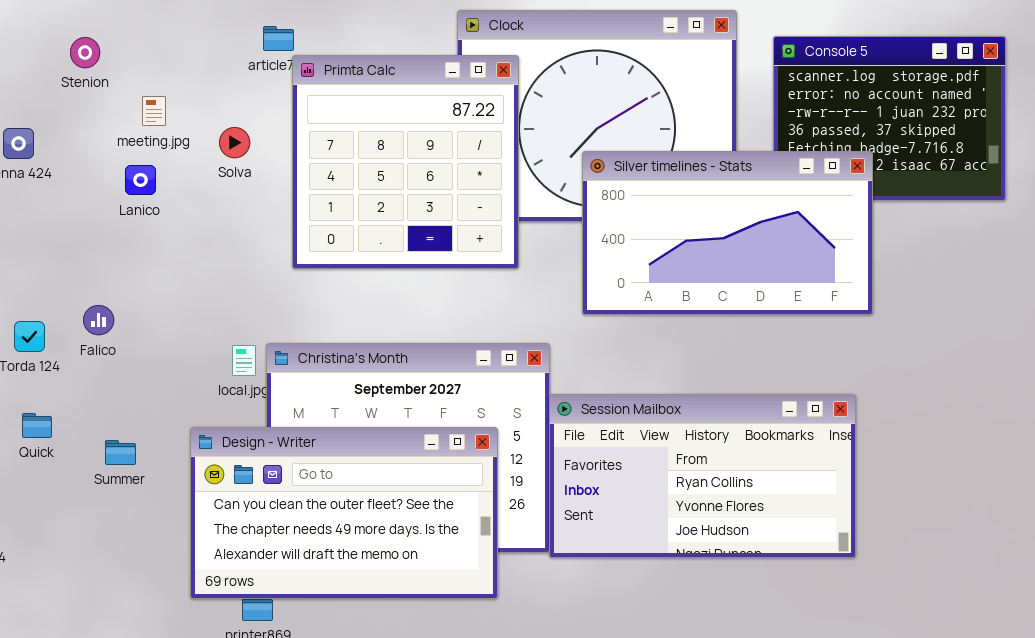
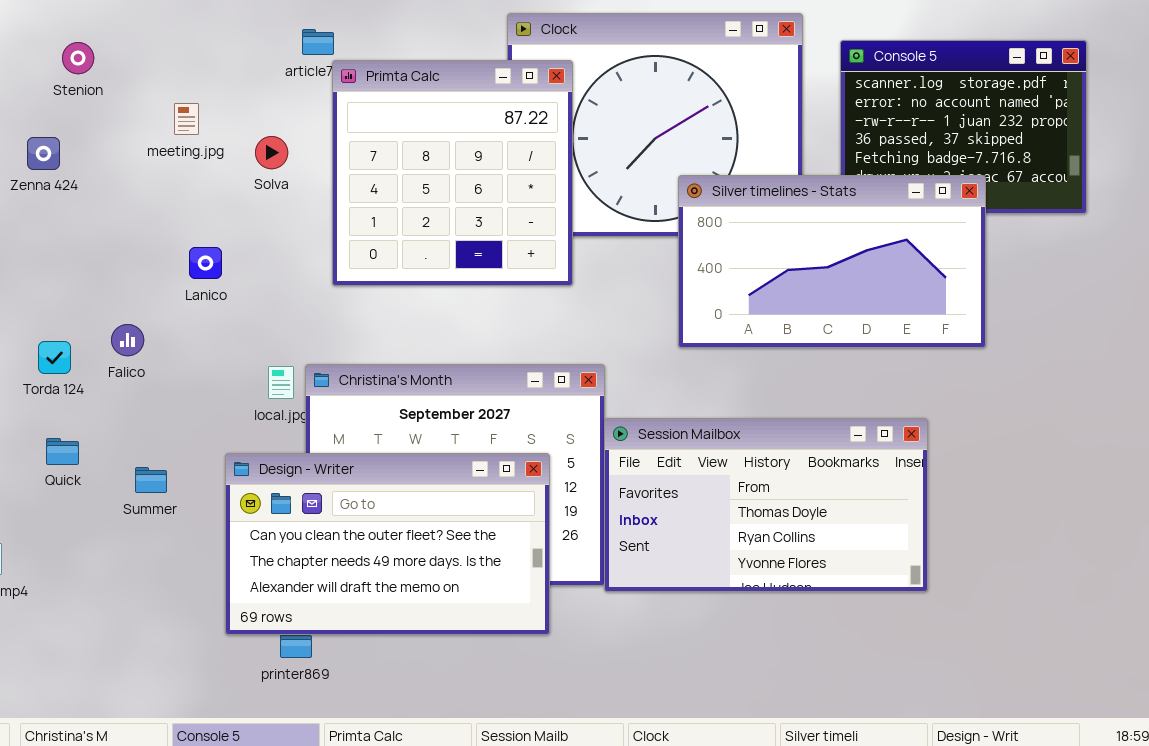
Stenion: [70,37,100,68] -> [62,42,94,74], moved
Silver timelines - Stats: [582,151,873,315] -> [678,175,986,348], moved
Lanico: [125,165,156,195] -> [189,247,222,279], moved
Session Mailbox: [549,394,856,558] -> [604,418,928,592], scrolled up 1 row

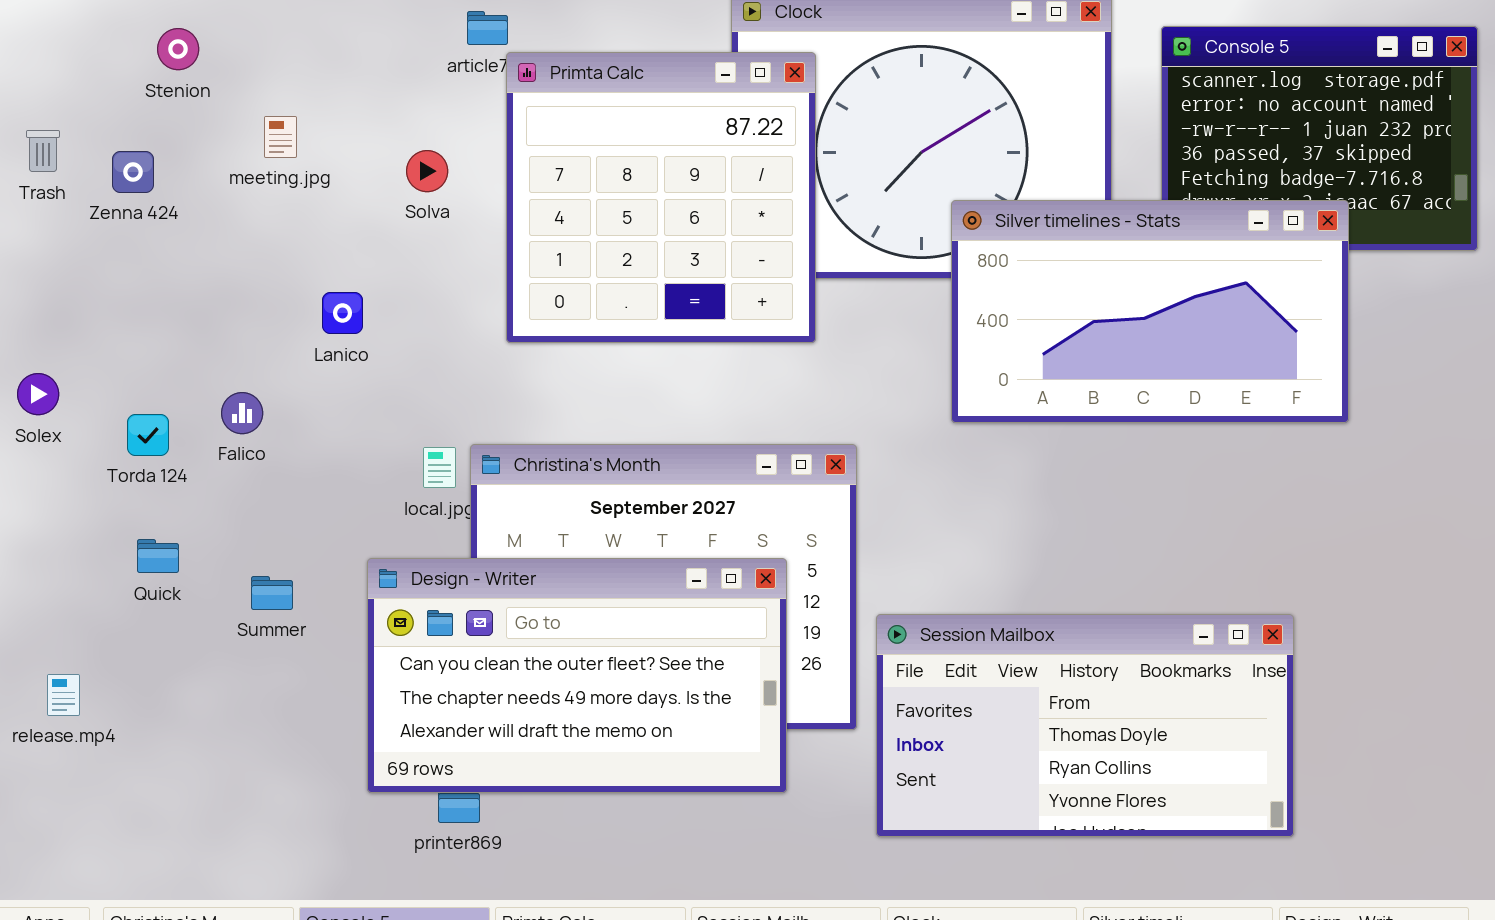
meeting.jpg: [174,103,199,135] -> [264,116,297,158], moved
Session Mailbox: [604,418,928,592] -> [876,614,1294,837], moved

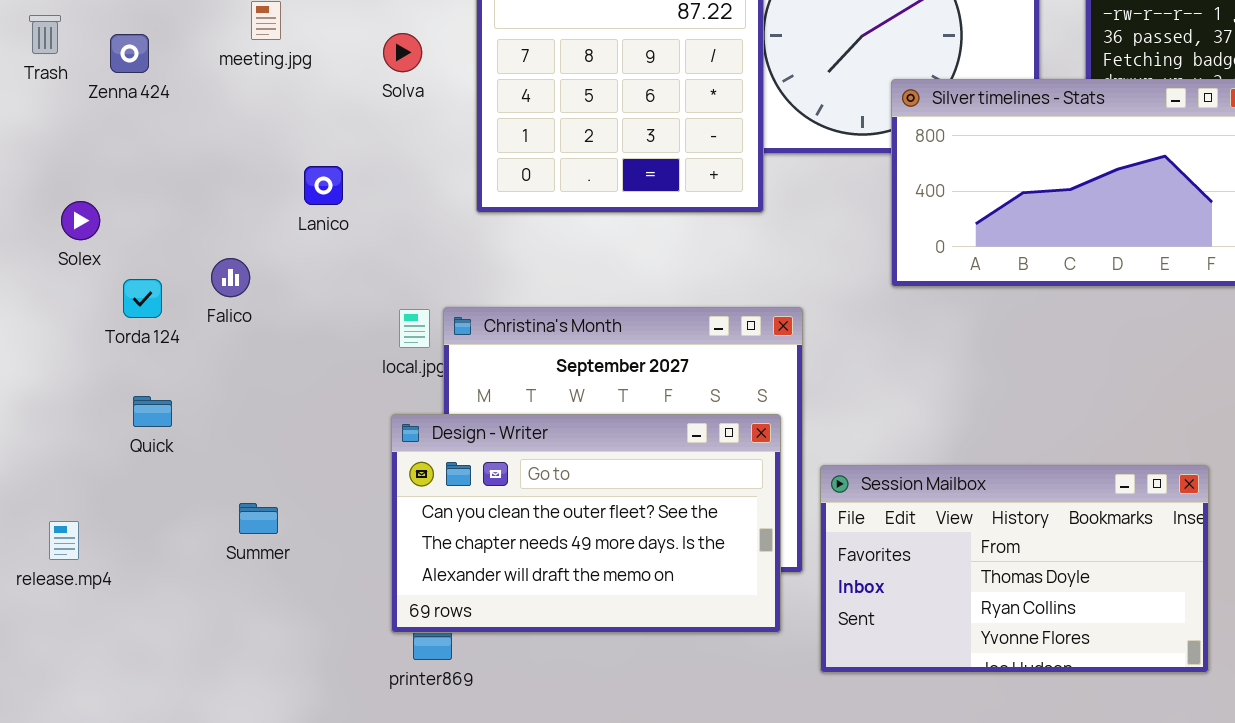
Solex: [17,373,59,415] -> [61,201,100,240], moved
Design - Writer: [367,558,787,793] -> [391,414,781,633], moved
Summer: [251,576,293,610] -> [239,503,278,534], moved

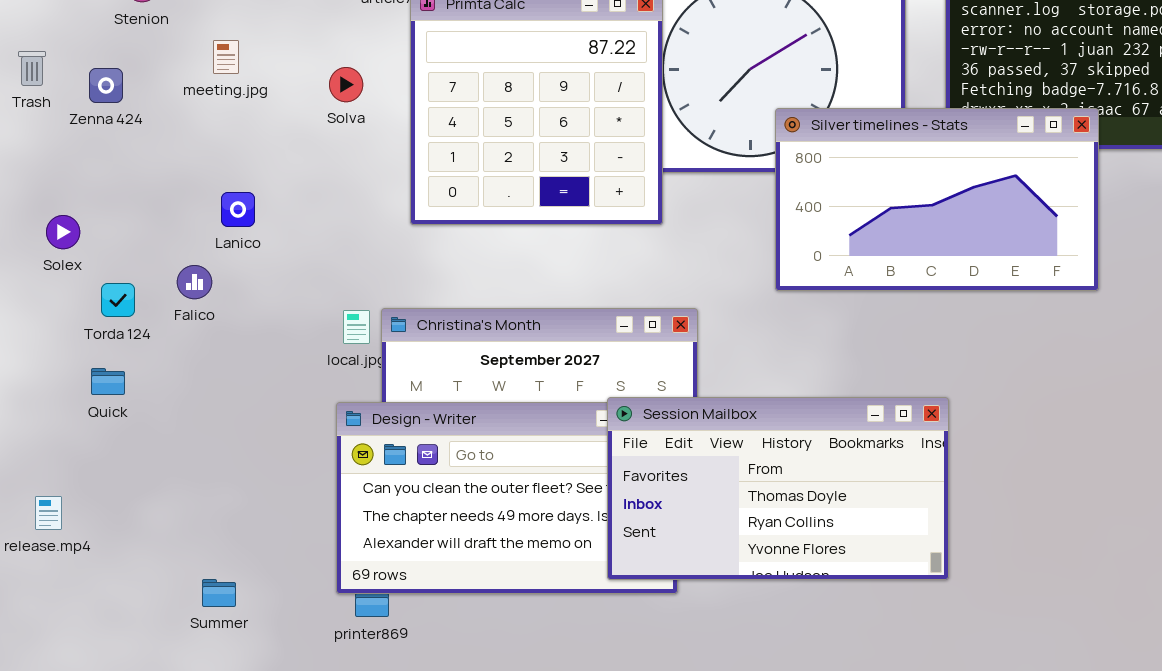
Lanico: [304,166,343,205] -> [221,192,255,227], moved
Quick: [133,396,172,427] -> [91,368,125,395], moved
Session Mailbox: [820,465,1209,673] -> [607,397,949,580], moved
Summer: [239,503,278,534] -> [202,579,236,607], moved

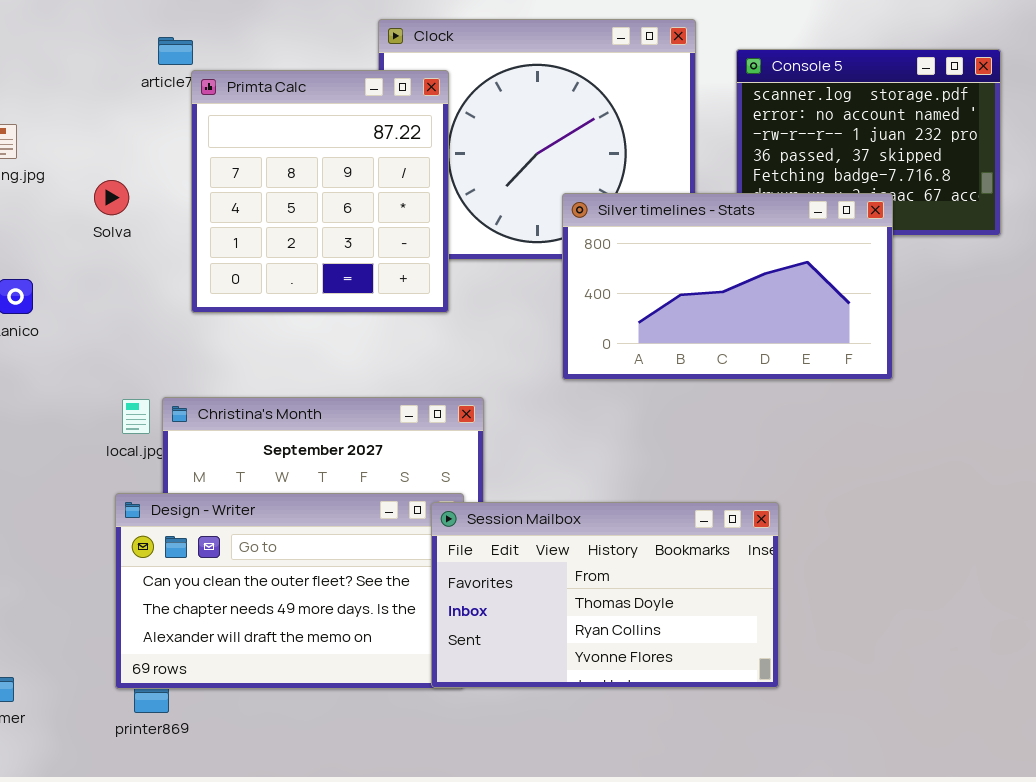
Solva: [329,67,363,102] -> [94,180,129,215], moved
Session Mailbox: [607,397,949,580] -> [431,502,779,688], moved

